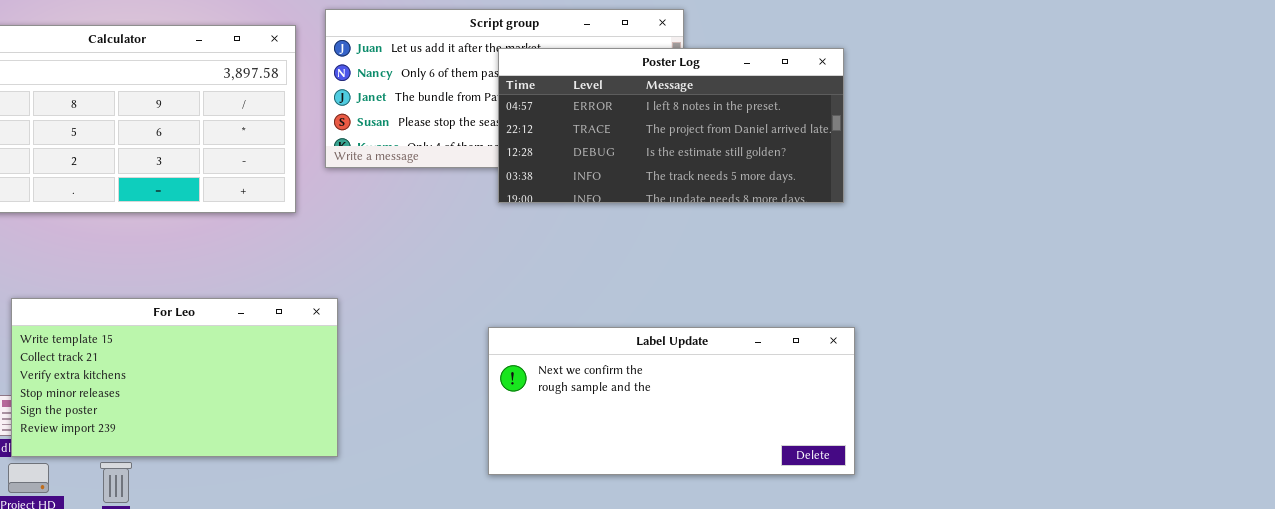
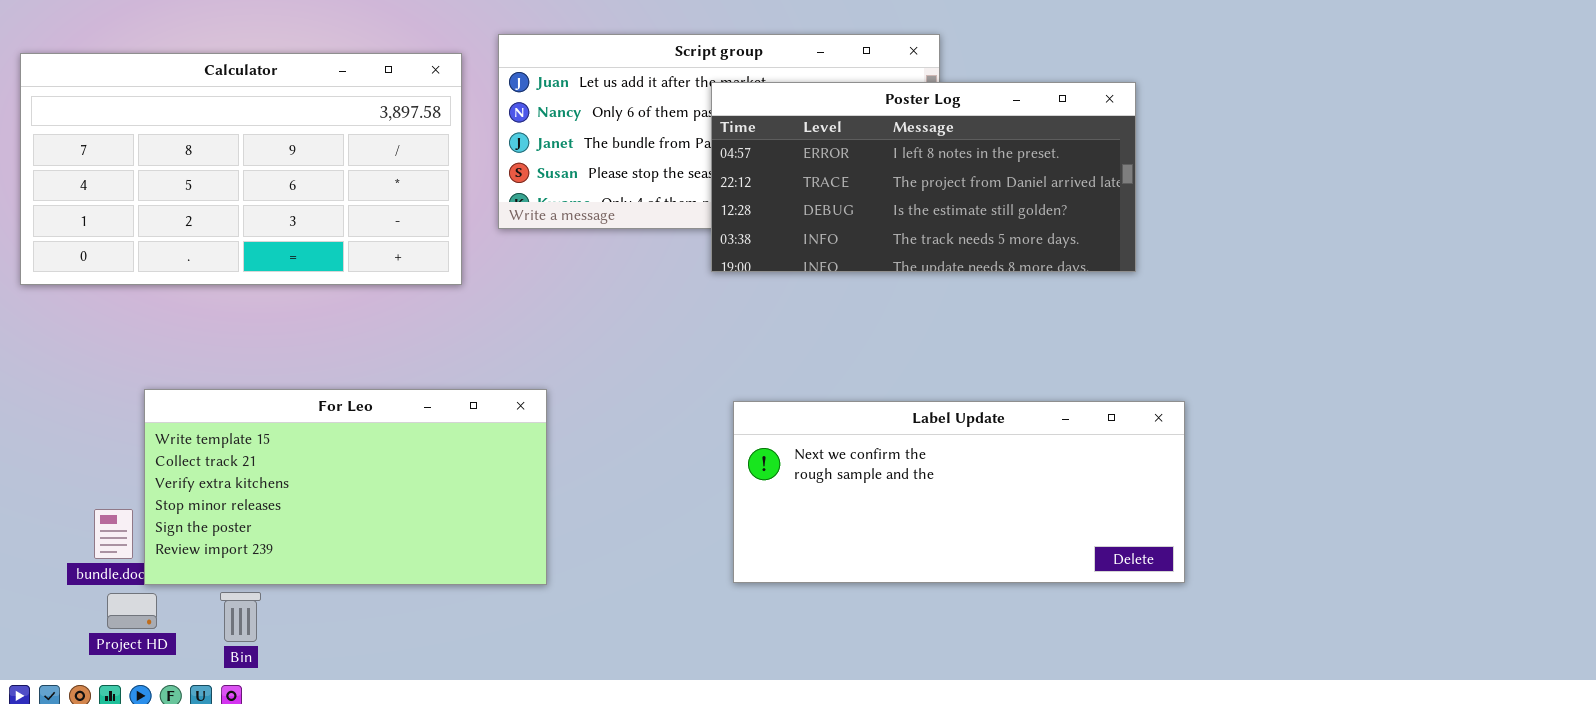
For Leo: [11,298,338,457] -> [144,389,547,585], moved
Label Update: [488,327,855,475] -> [733,401,1185,583], moved

